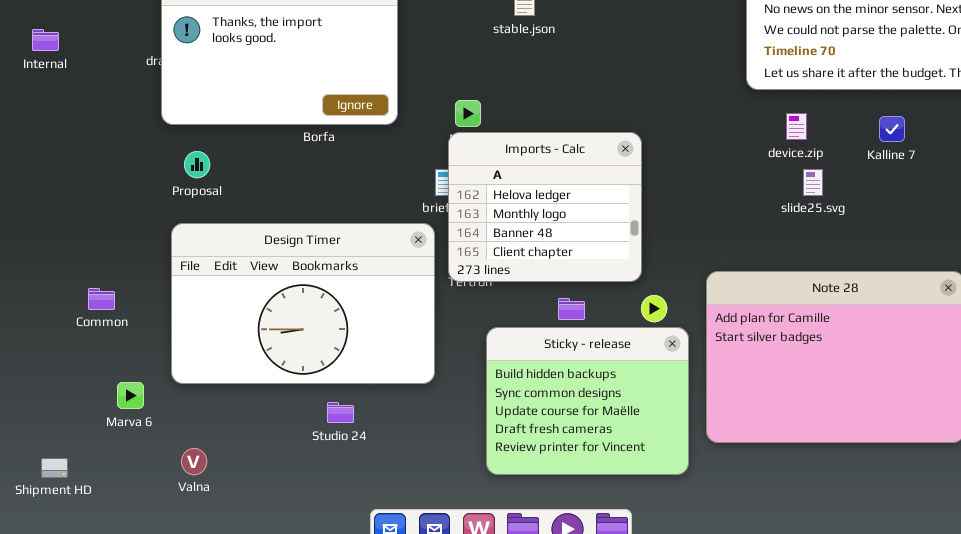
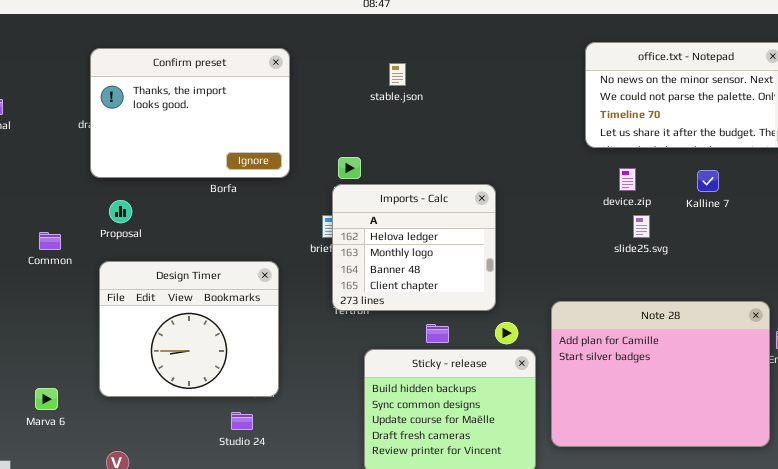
Design Timer: [171,223,435,384] -> [99,261,279,397], resized
Common: [88,288,115,310] -> [39,232,61,250], moved
Marva 6: [117,382,144,409] -> [35,388,58,410], moved

